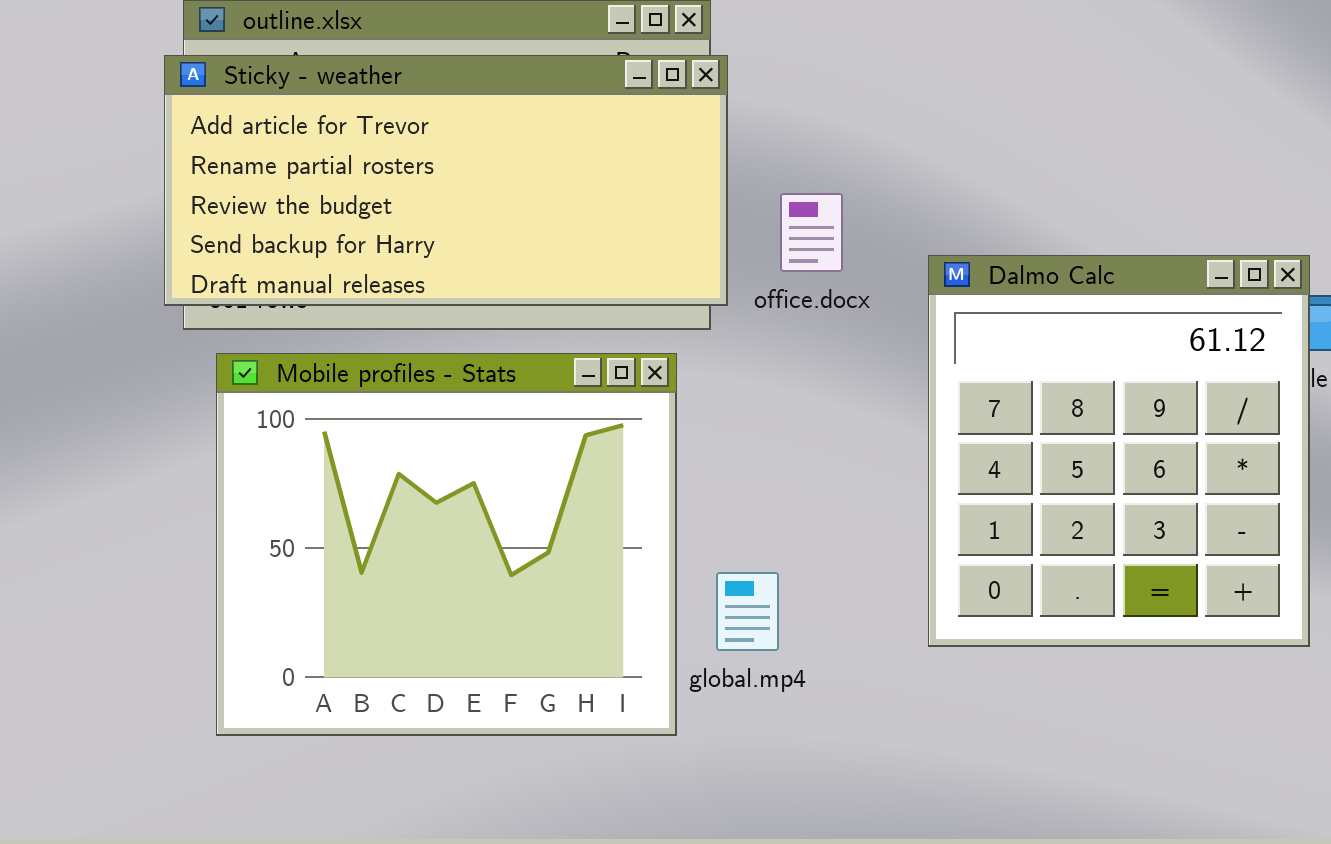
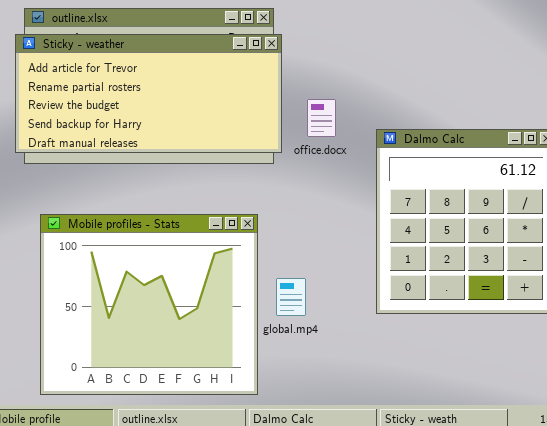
Mobile profiles - Stats: [216,353,677,736] -> [40,214,258,395], moved

